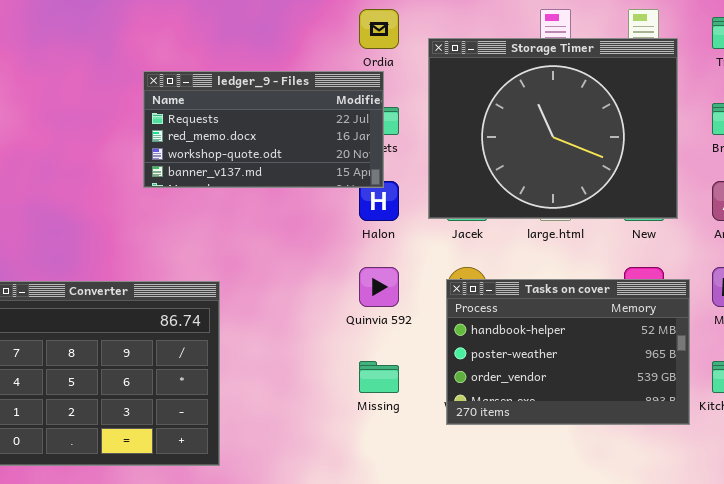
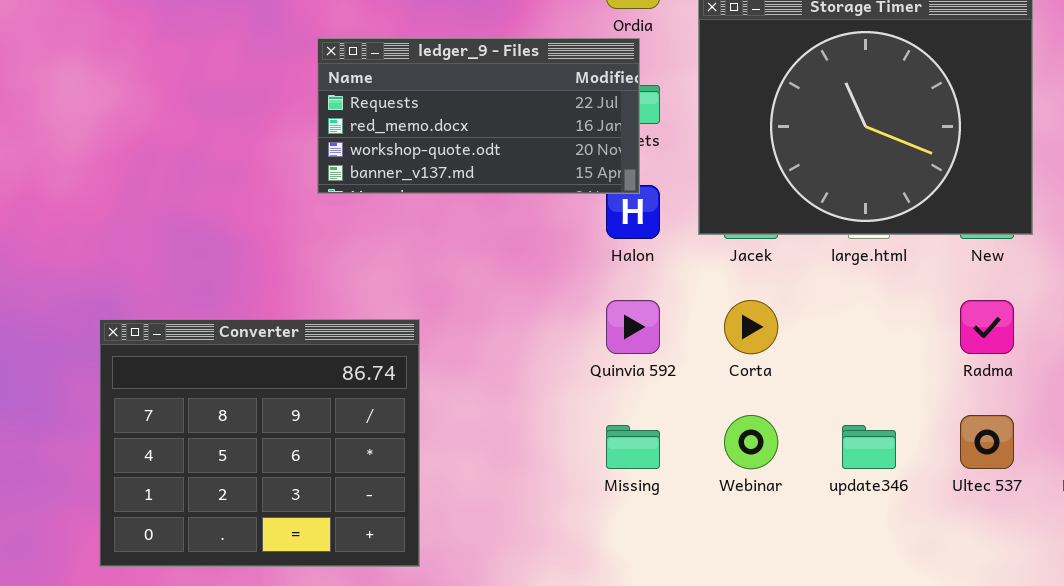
Tasks on cover: [446,279,690,425] -> none, closed

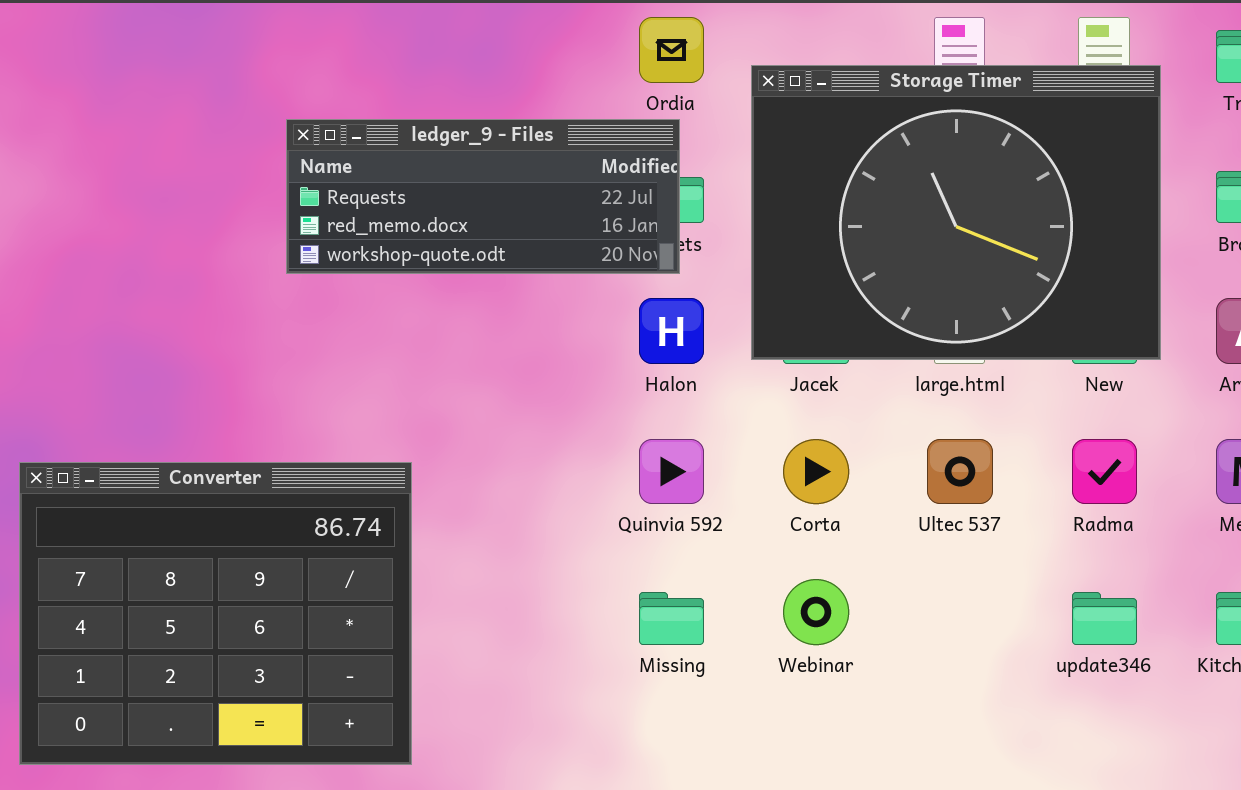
ledger_9 - Files: [317,38,640,194] -> [286,119,680,274], resized
Ultec 537: [960,415,1014,469] -> [927,439,993,504], moved
update346: [842,425,896,469] -> [1072,592,1137,645], moved

